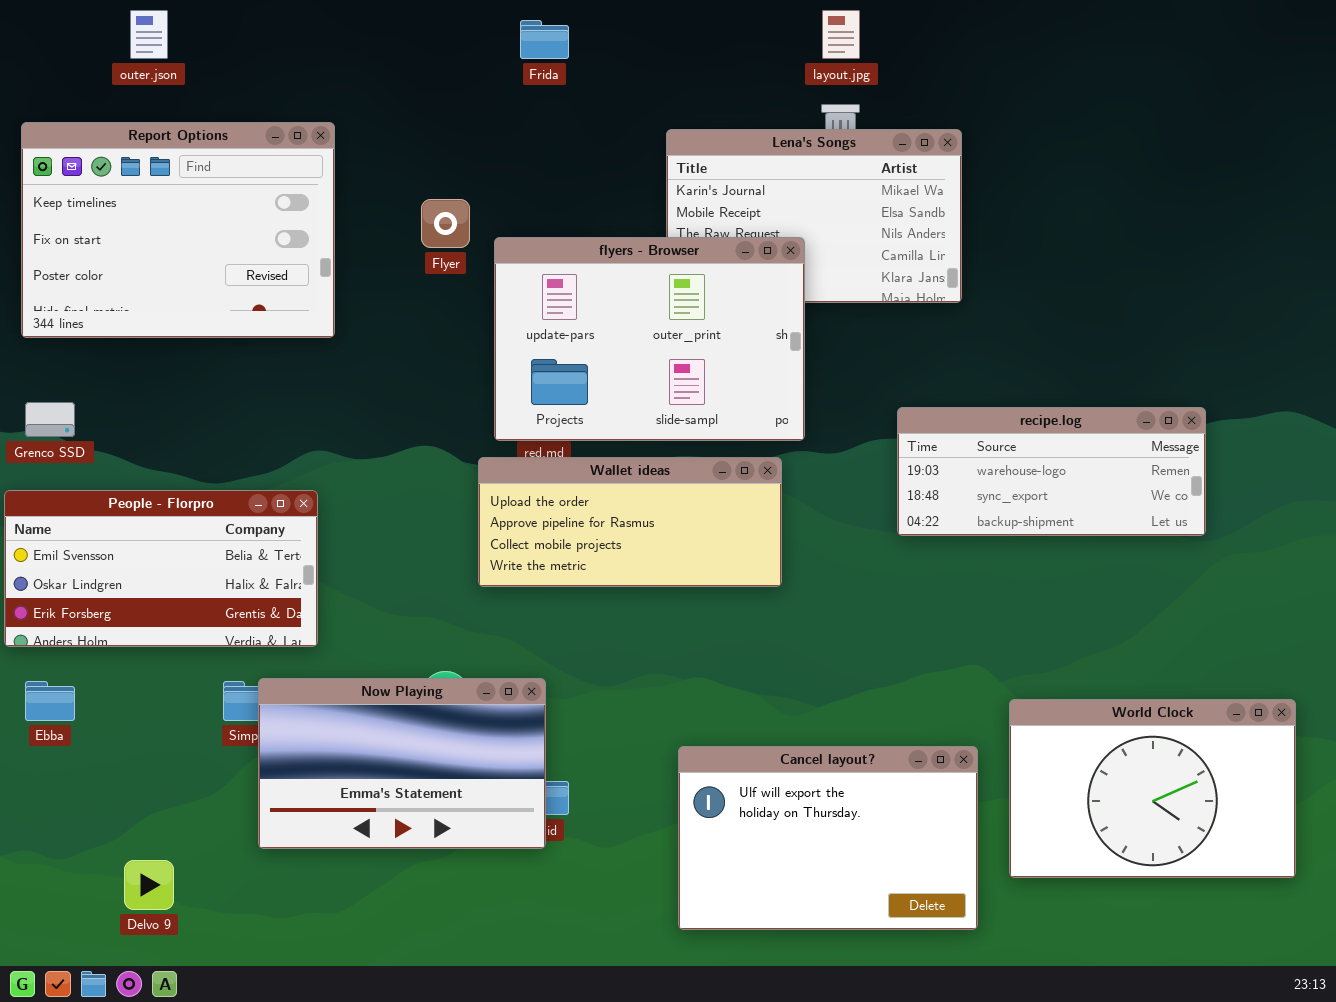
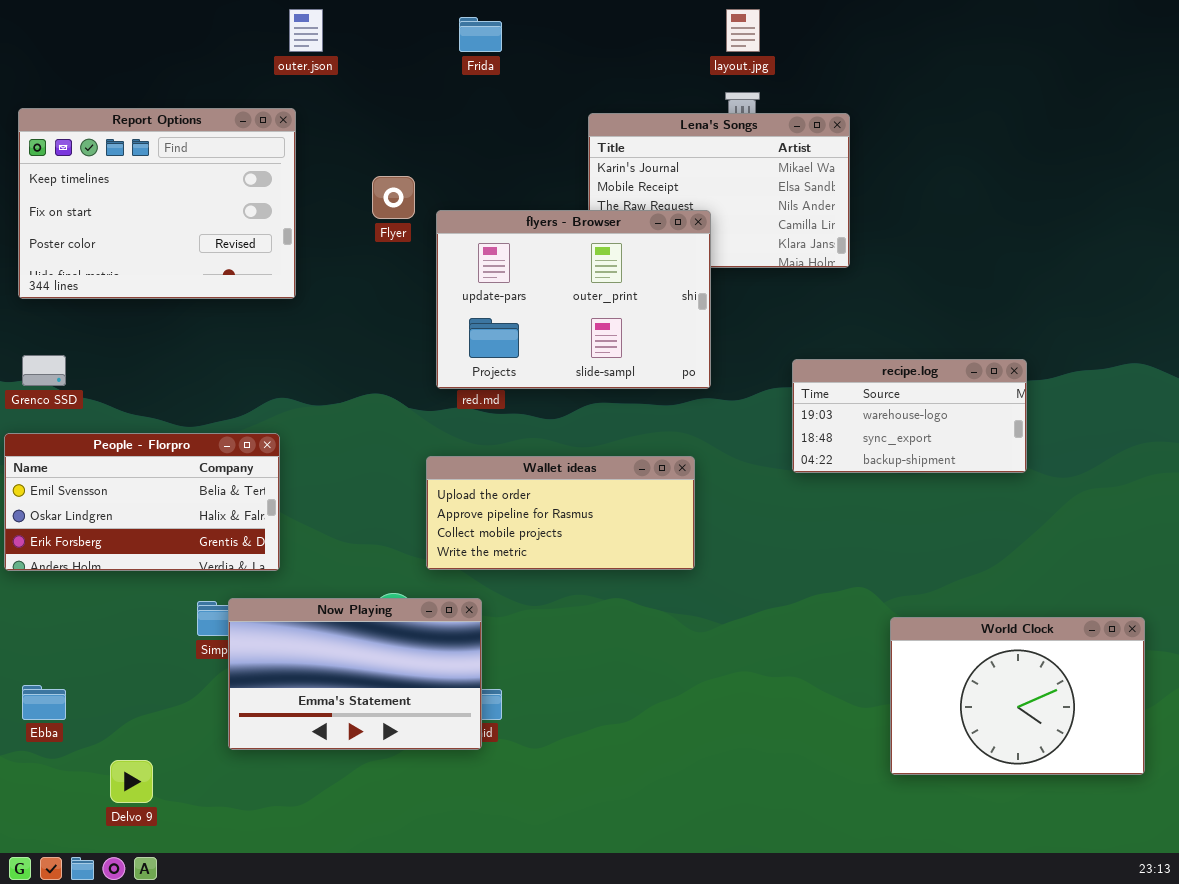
outer.json: [130,10,168,59] -> [289,9,323,52], moved
recipe.log: [897,407,1206,536] -> [792,359,1027,473], resized
Wallet ideas: [478,457,782,587] -> [426,456,695,570], moved
Ebba: [25,681,75,721] -> [22,685,66,720], moved
Cancel layout?: [678,746,978,930] -> none, closed

